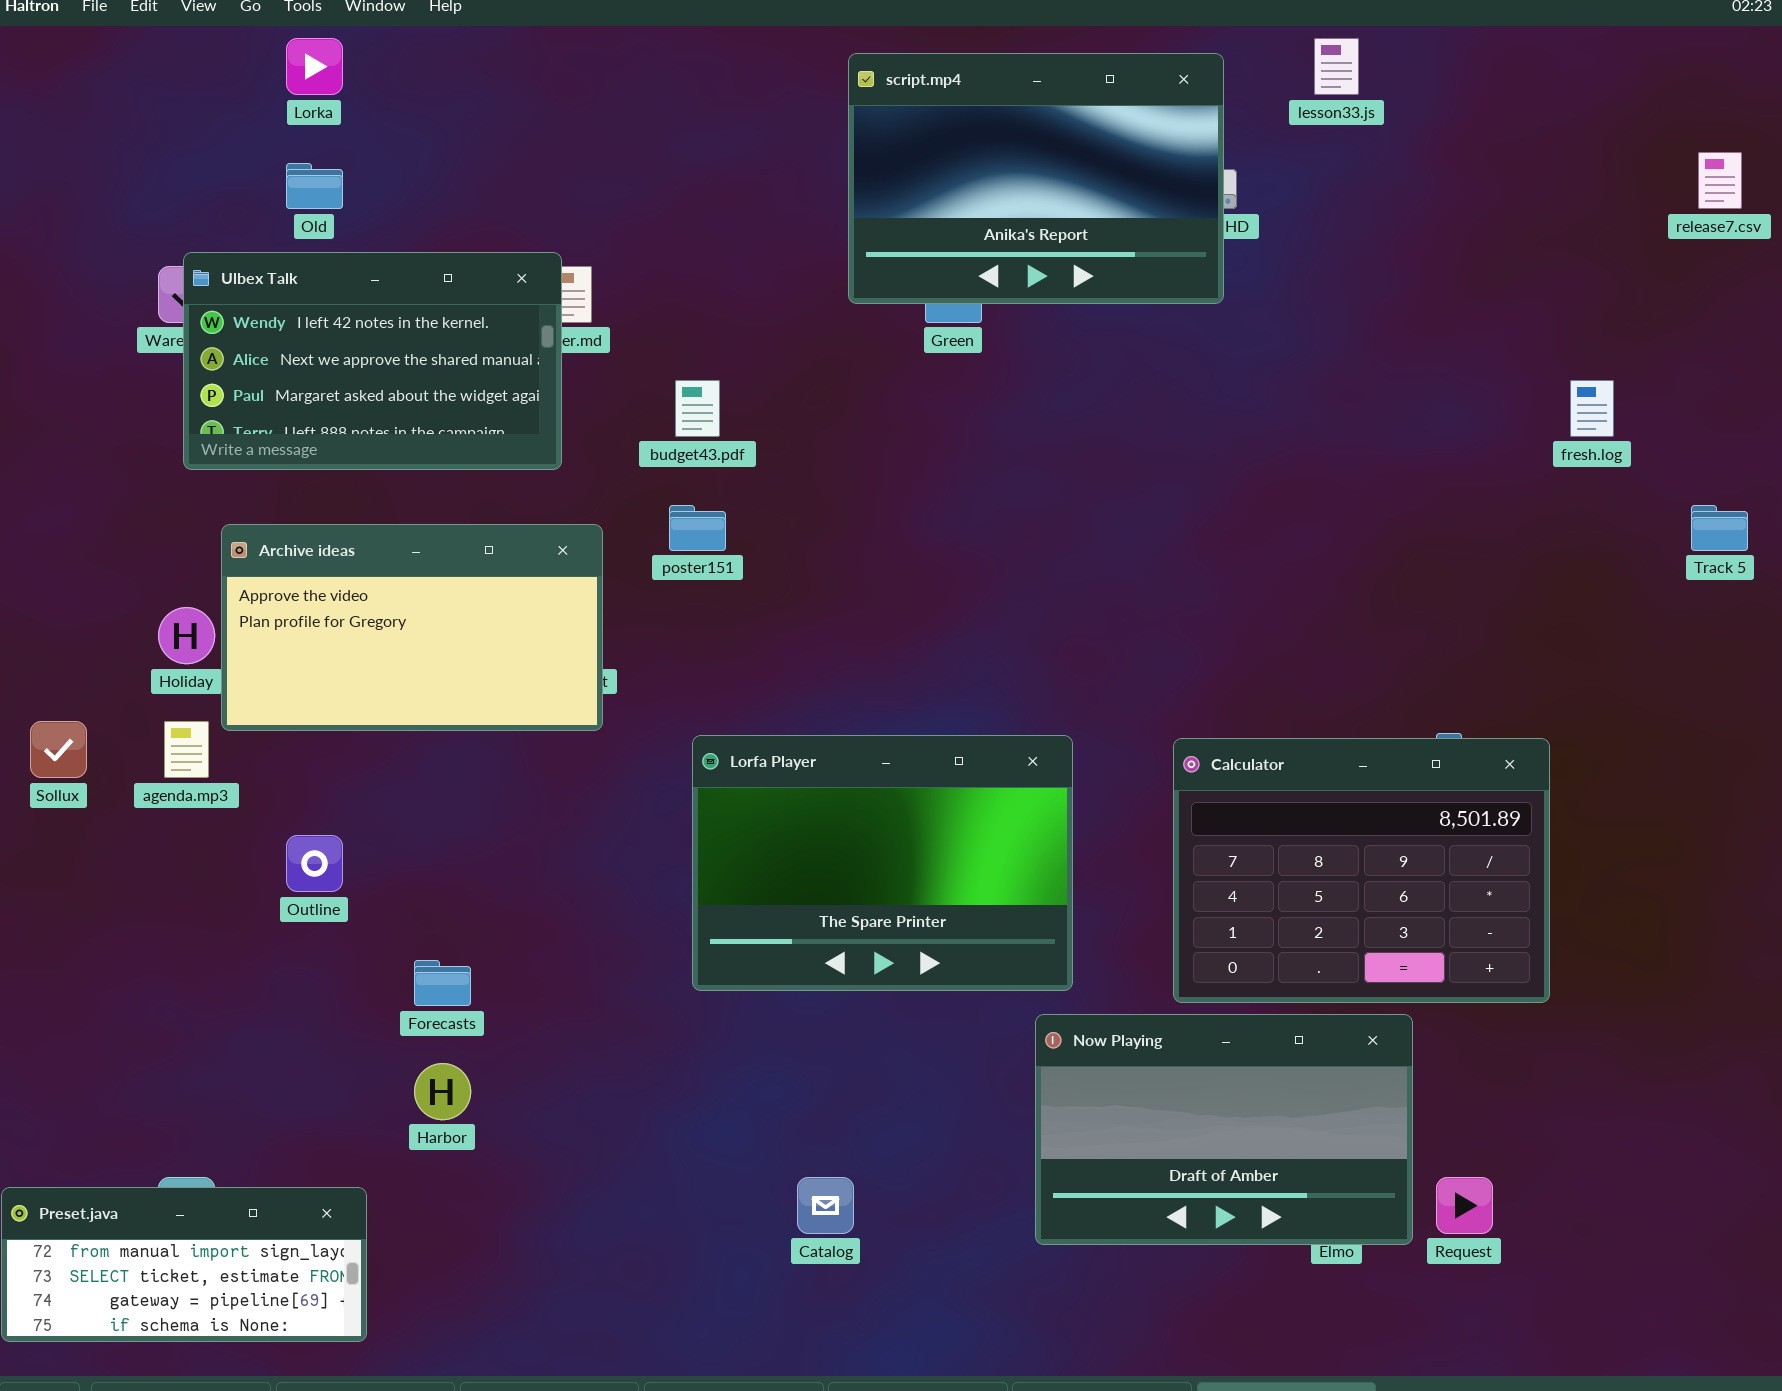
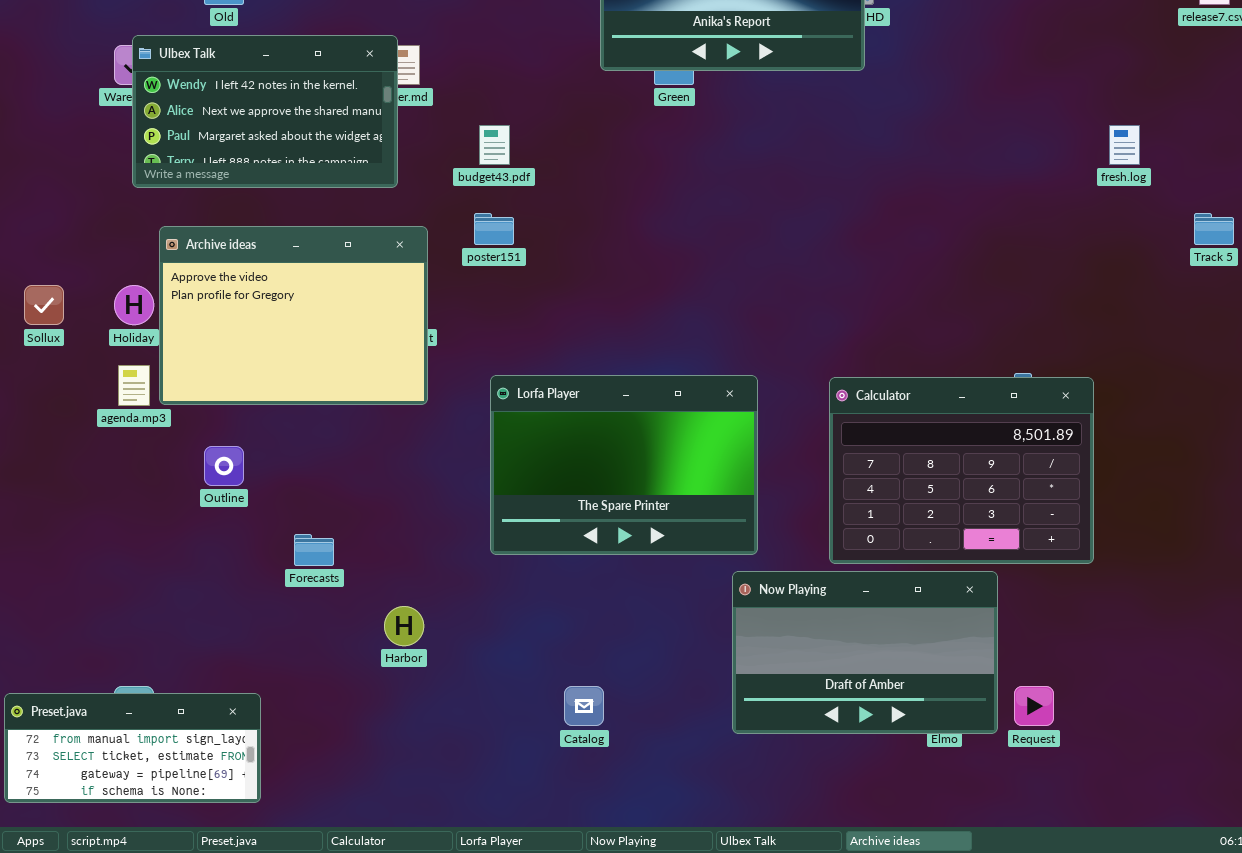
Archive ideas: [221,524,603,731] -> [159,226,428,405], resized
Sollux: [30,721,87,778] -> [24,285,64,325], moved
Harbor: [414,1063,471,1120] -> [384,606,424,646], moved

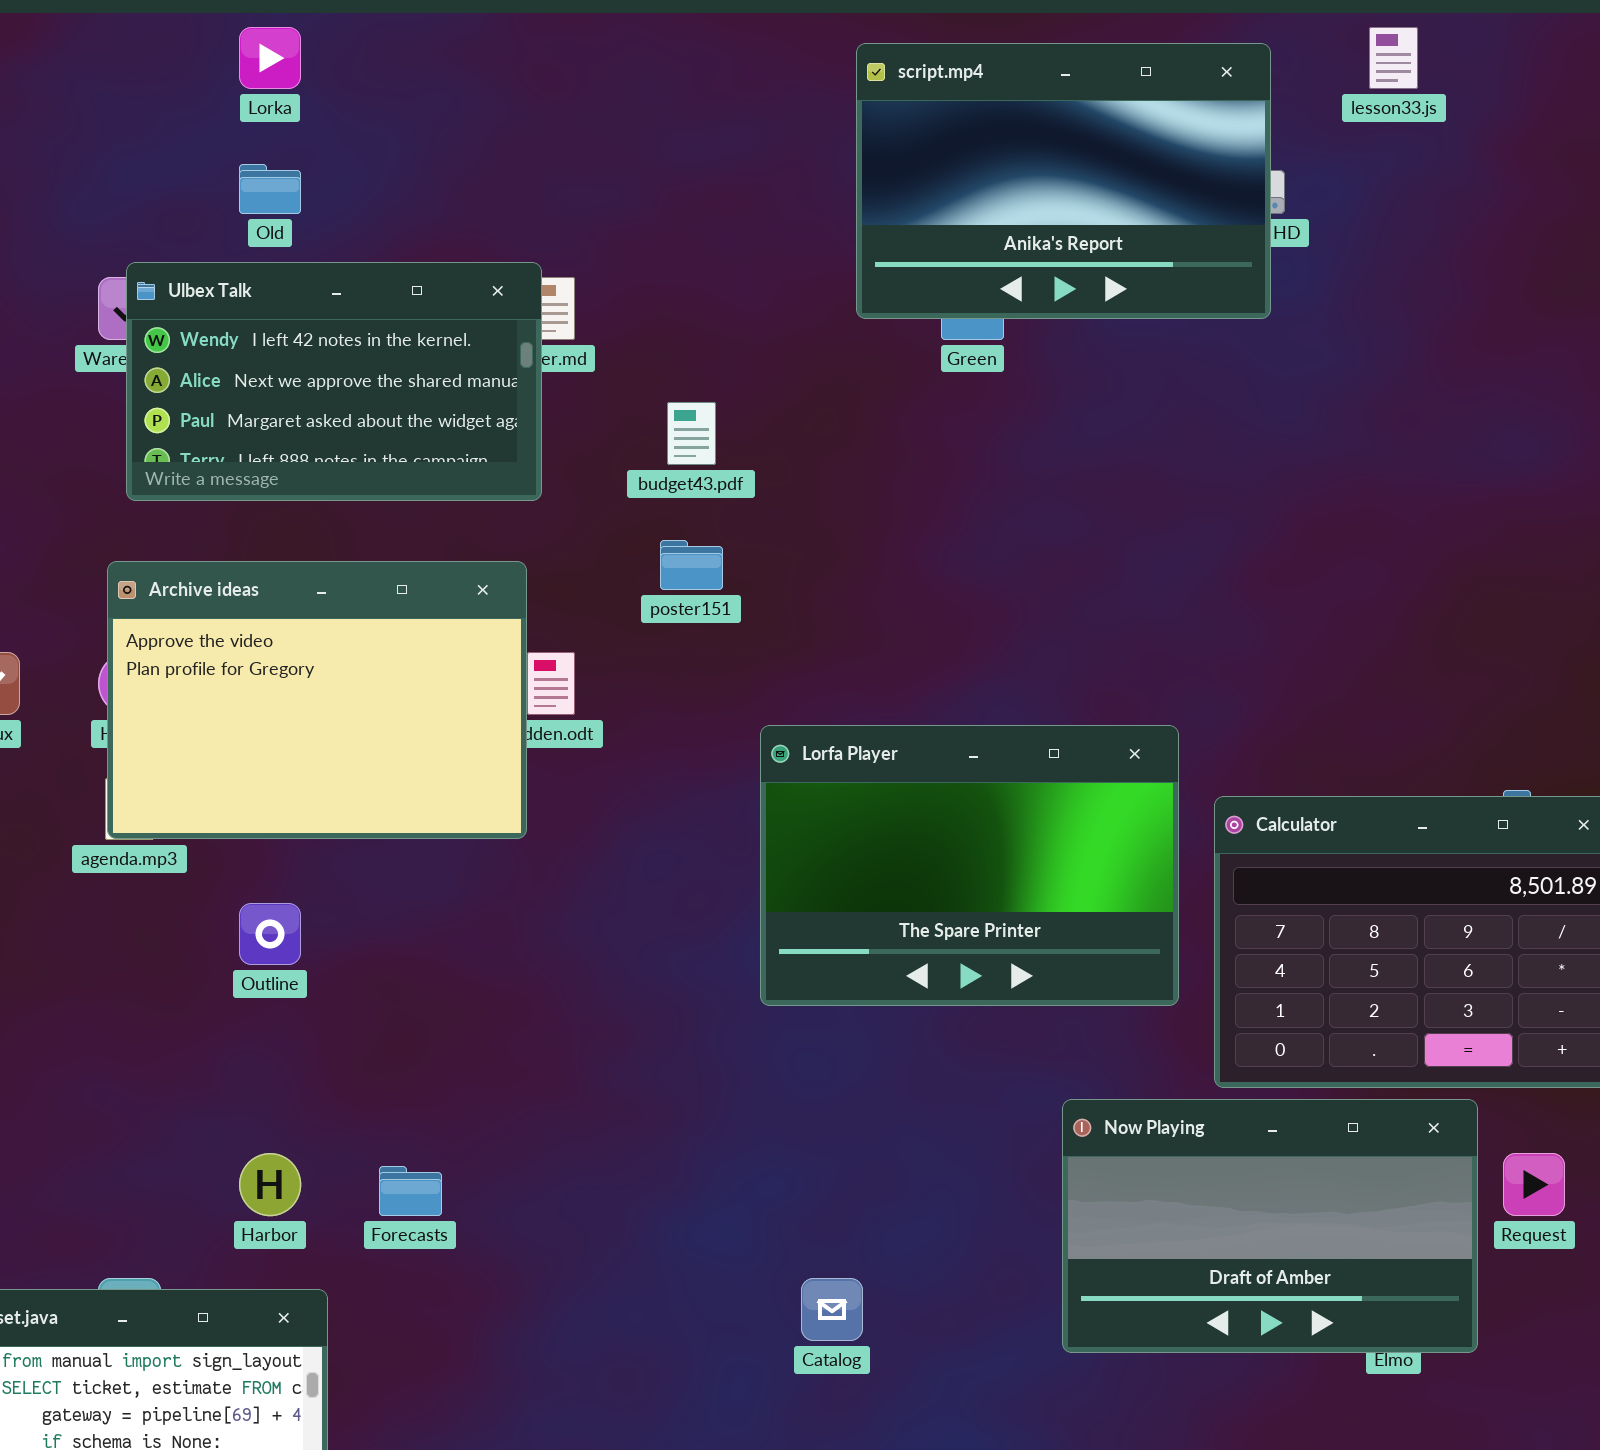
Archive ideas: [159,226,428,405] -> [107,561,527,839], moved
Lorfa Player: [490,375,758,555] -> [760,725,1179,1006], moved
Forecasts: [294,534,334,566] -> [379,1166,442,1216], moved
Harbor: [384,606,424,646] -> [239,1153,301,1216], moved
Request: [1014,686,1054,726] -> [1503,1153,1565,1216], moved

